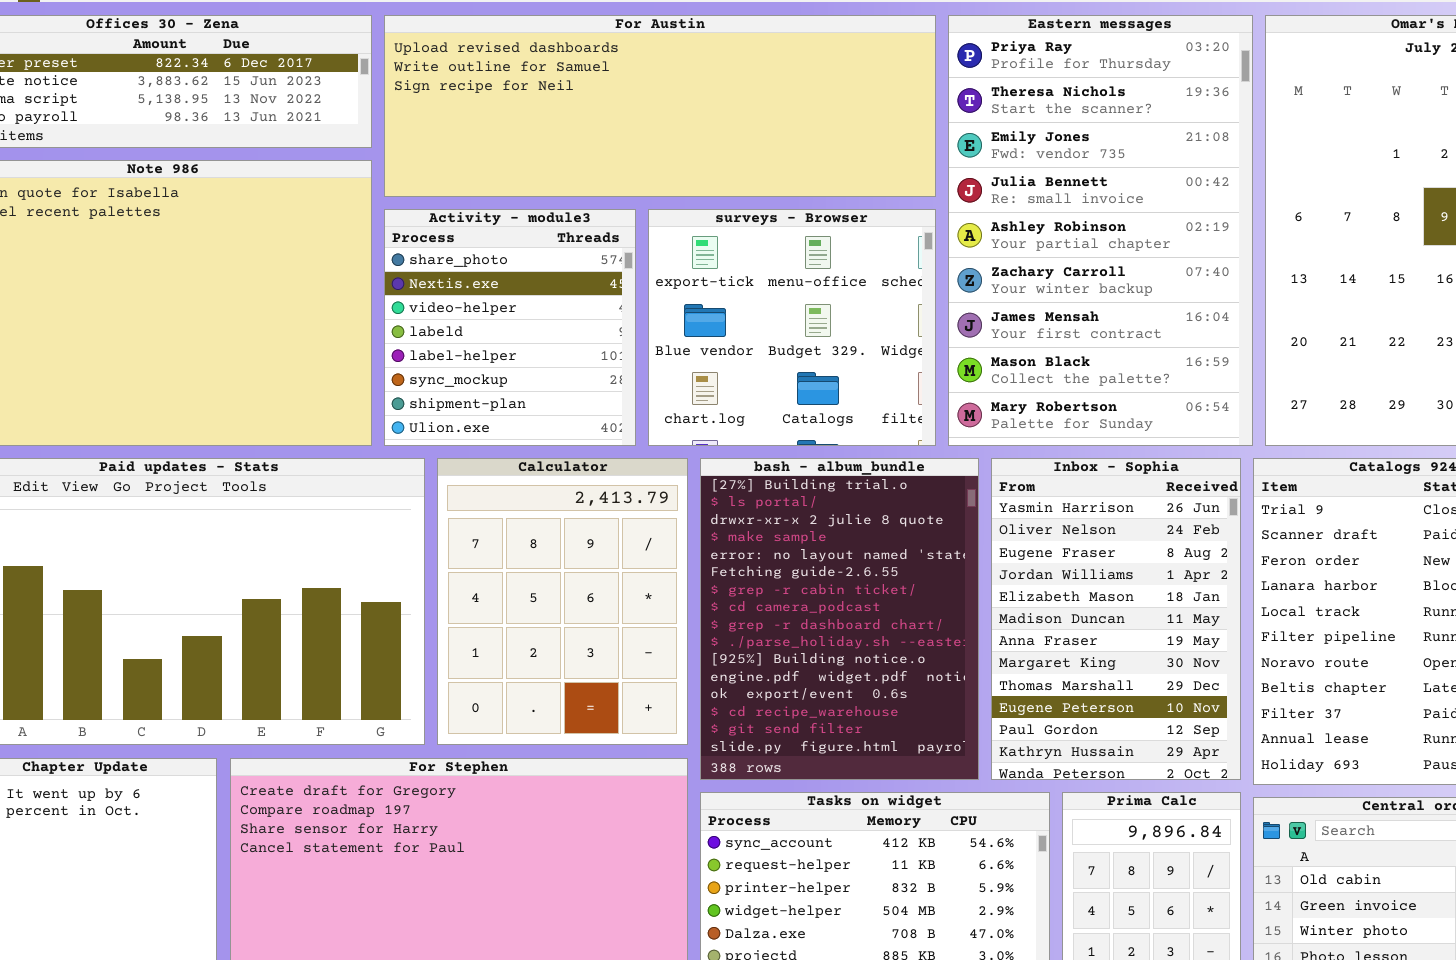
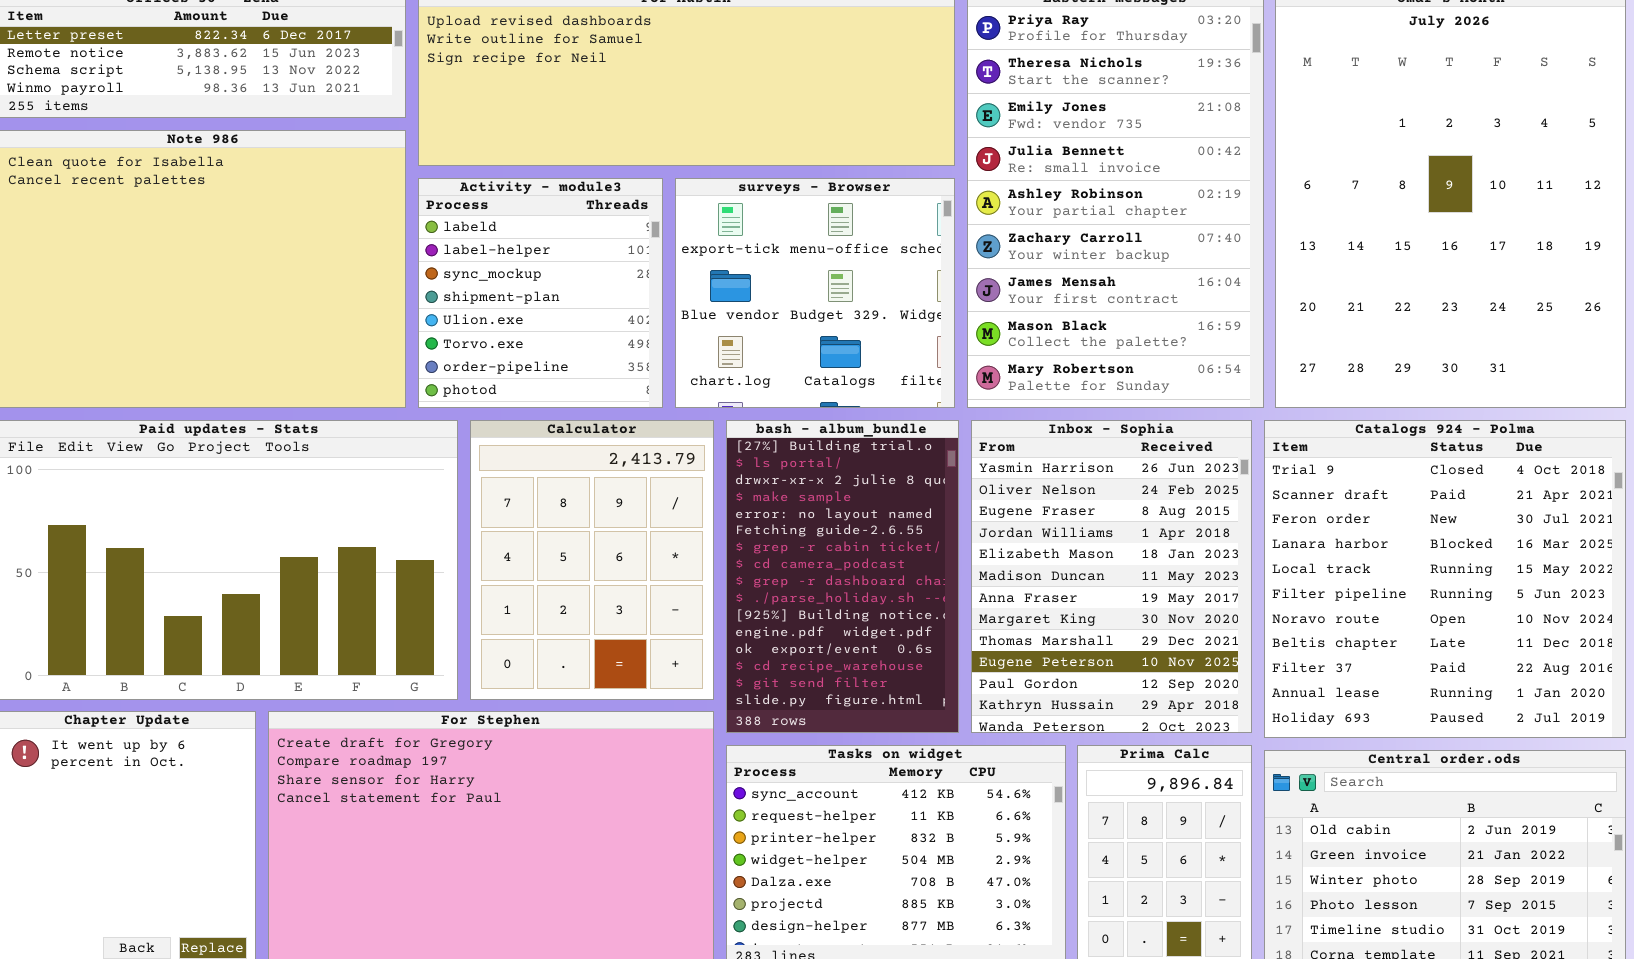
Activity - module3: [384,209,636,446] -> [418,178,663,408], scrolled down 3 rows
bash - album_bundle: [700,458,979,780] -> [726,420,959,733], resized
Inbox - Sophia: [991,458,1241,780] -> [971,420,1252,733], resized

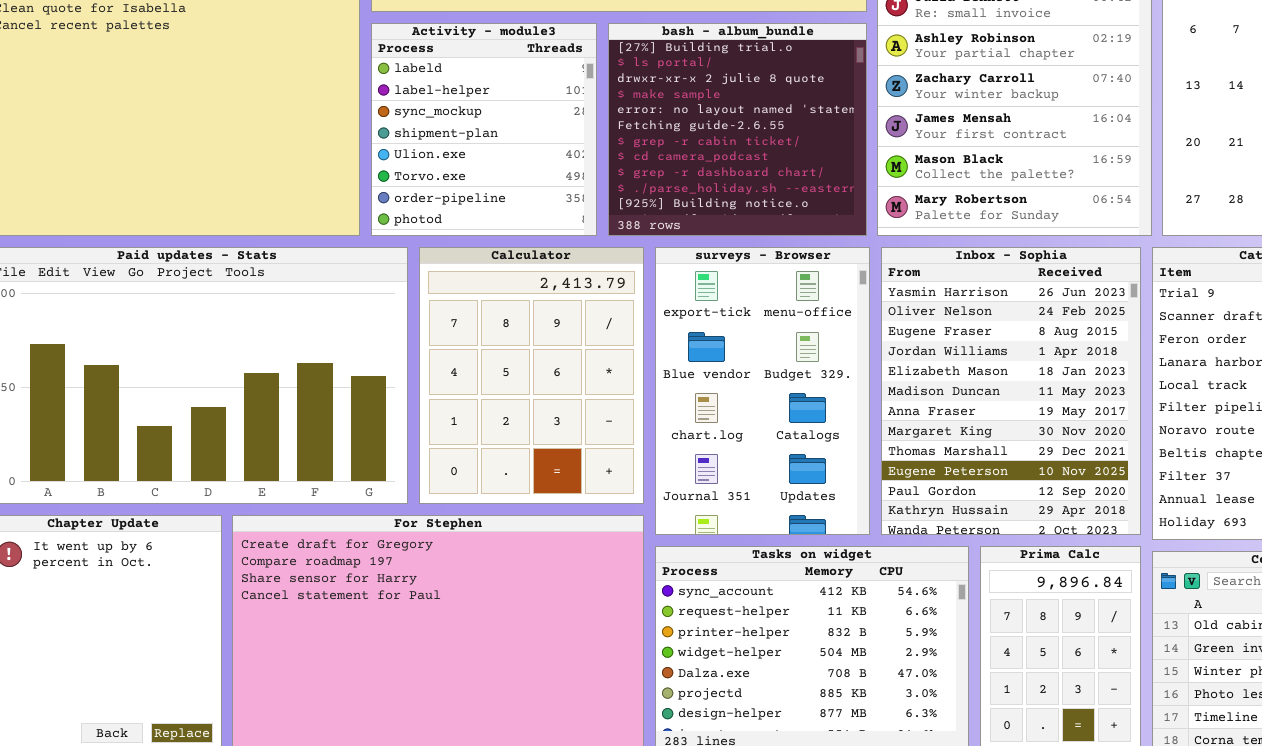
surveys - Browser: [675,178,955,408] -> [655,247,870,535], moved, resized
bash - album_bundle: [726,420,959,733] -> [608,23,867,236], moved, resized

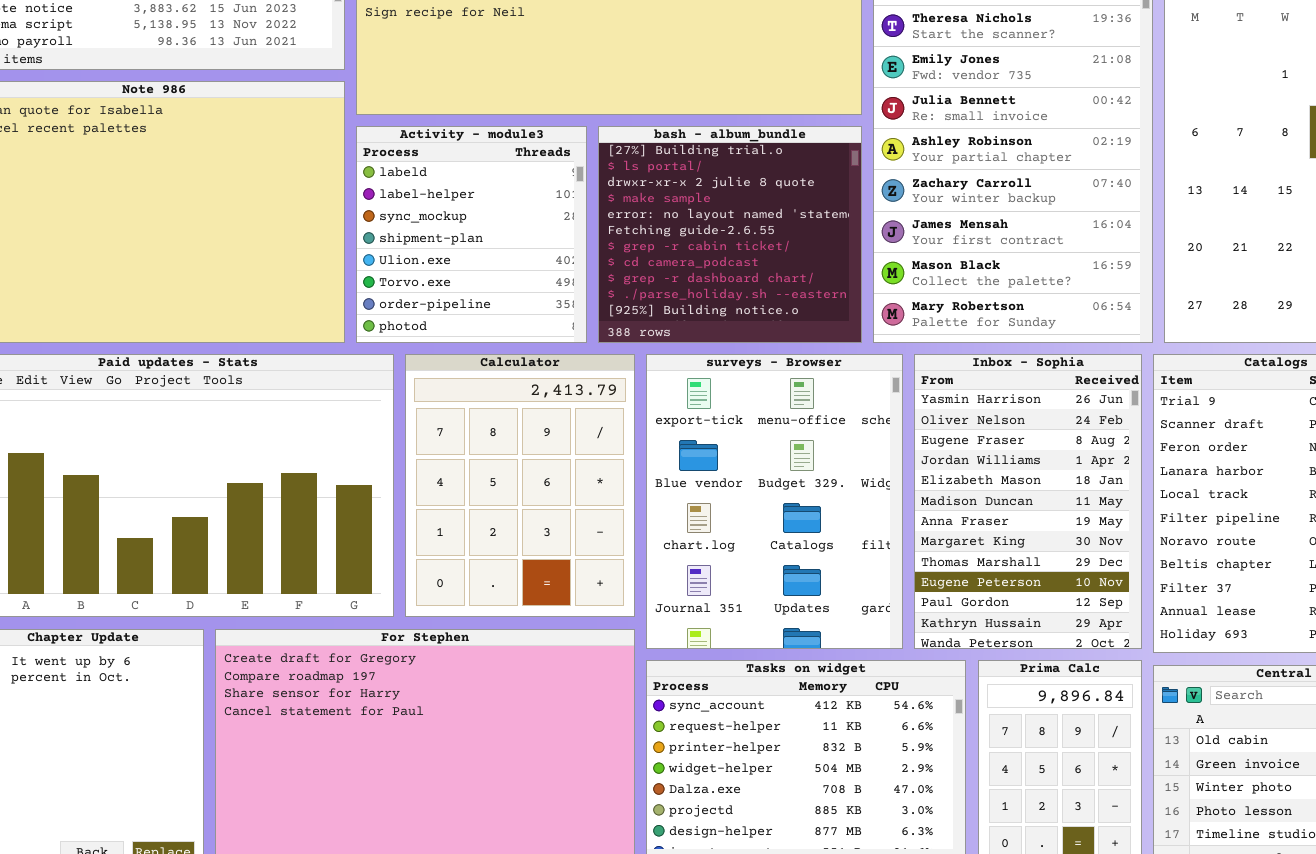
surveys - Browser: [655,247,870,535] -> [646,354,903,649], resized
Inbox - Sophia: [881,247,1141,535] -> [914,354,1142,649], resized

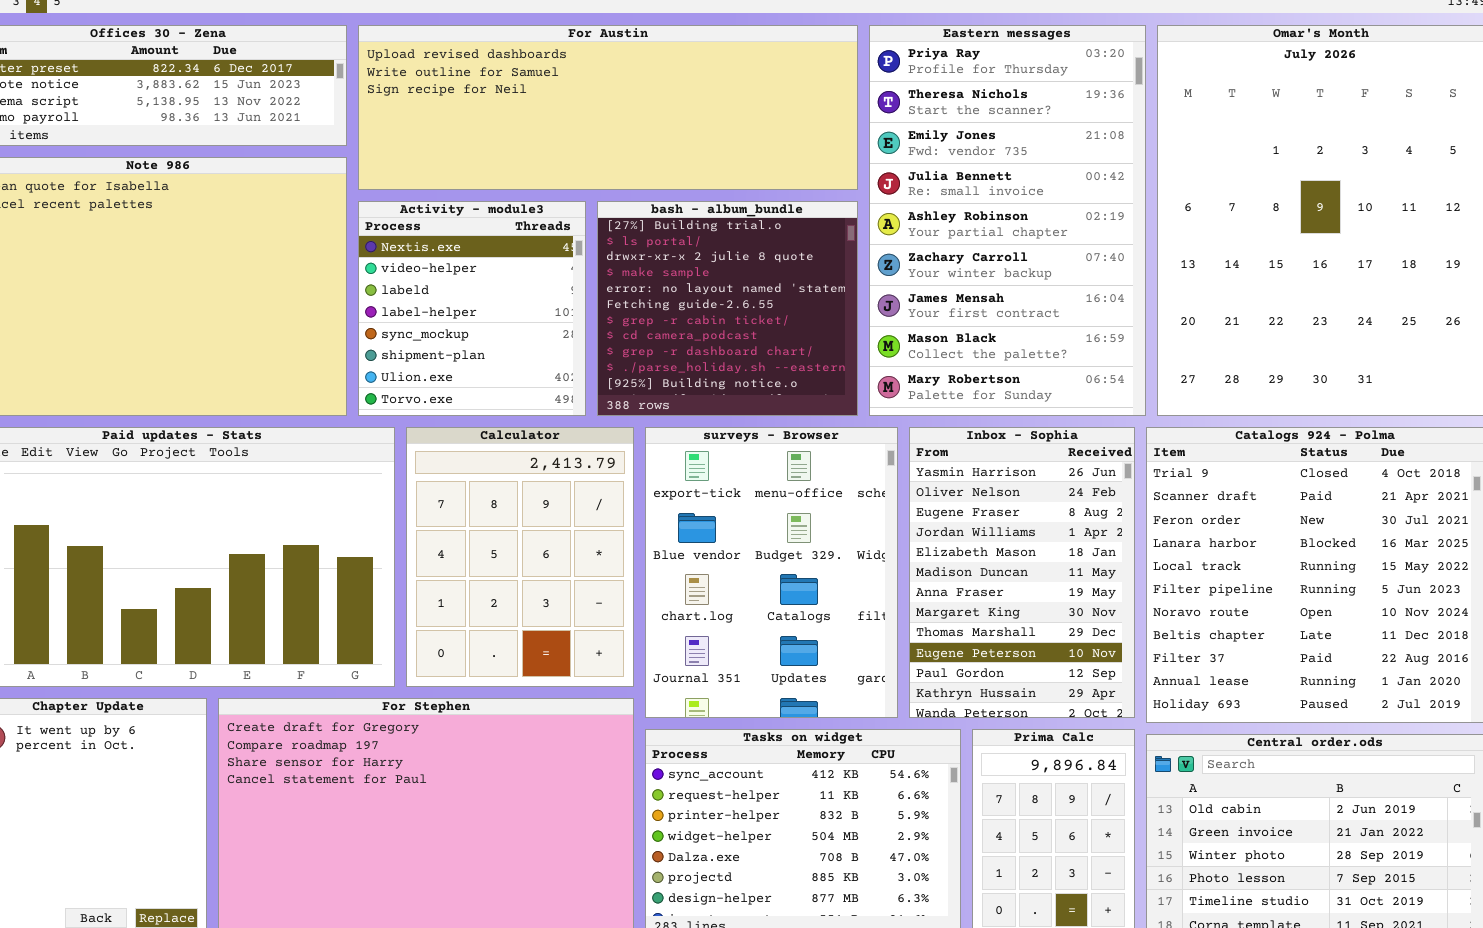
Activity - module3: [356,126,587,343] -> [358,201,586,416], scrolled up 2 rows

